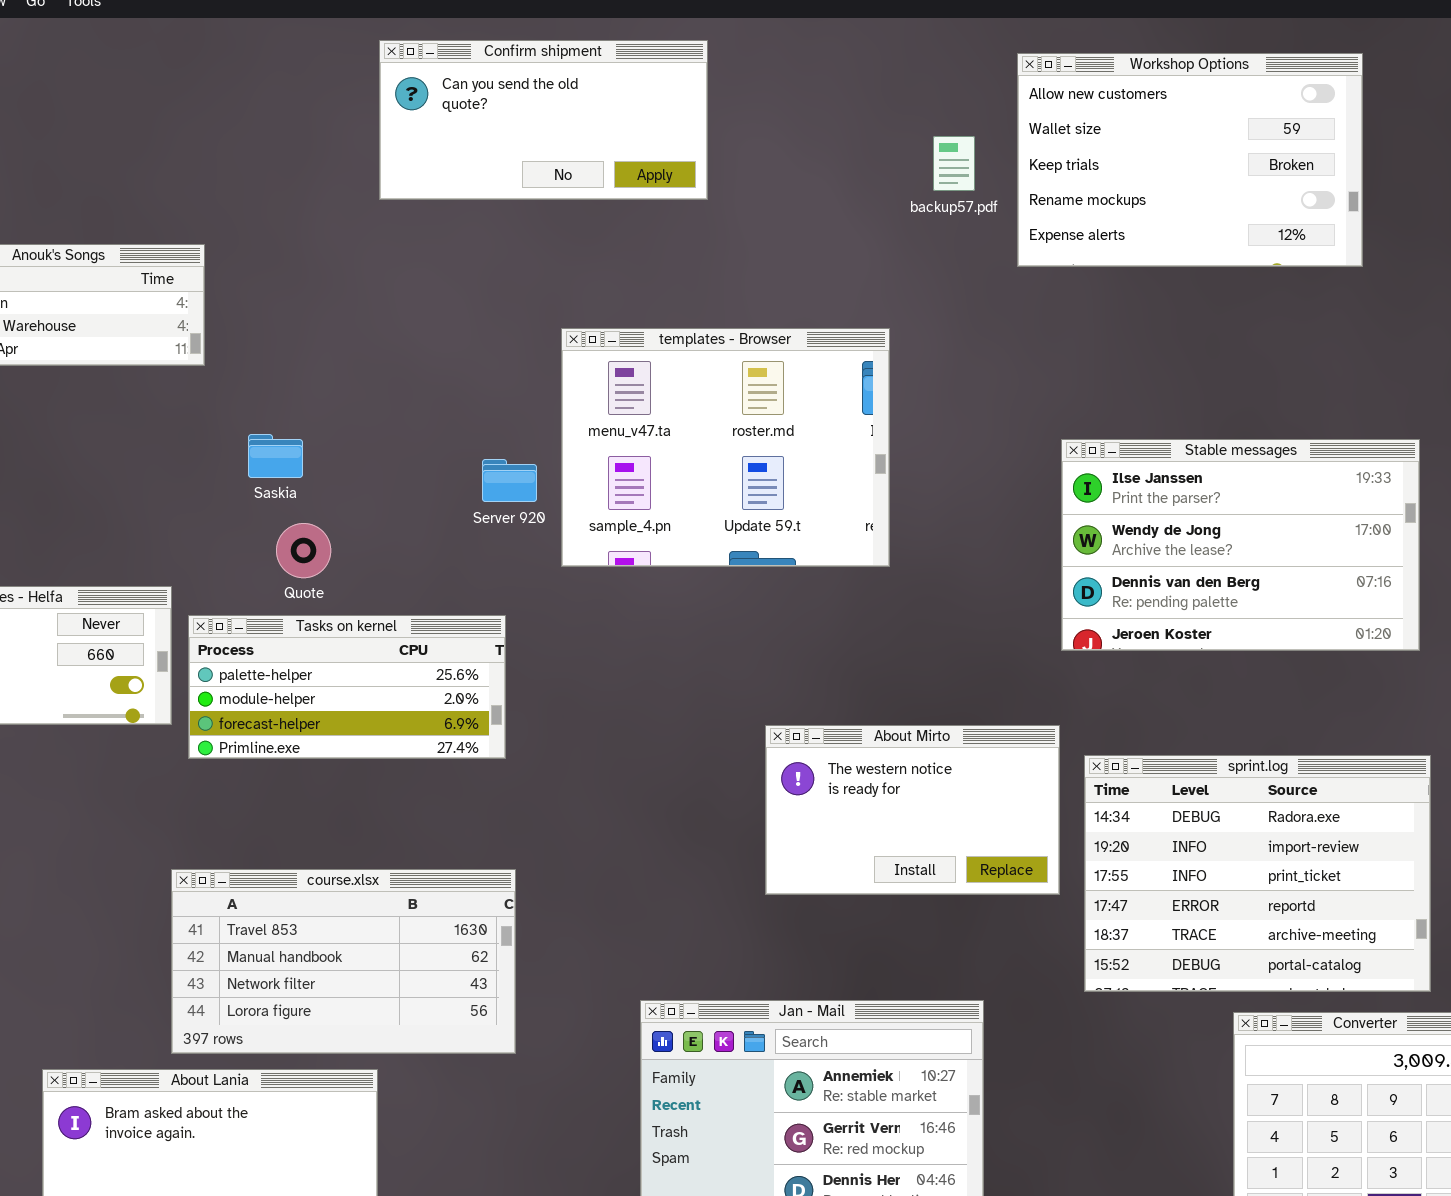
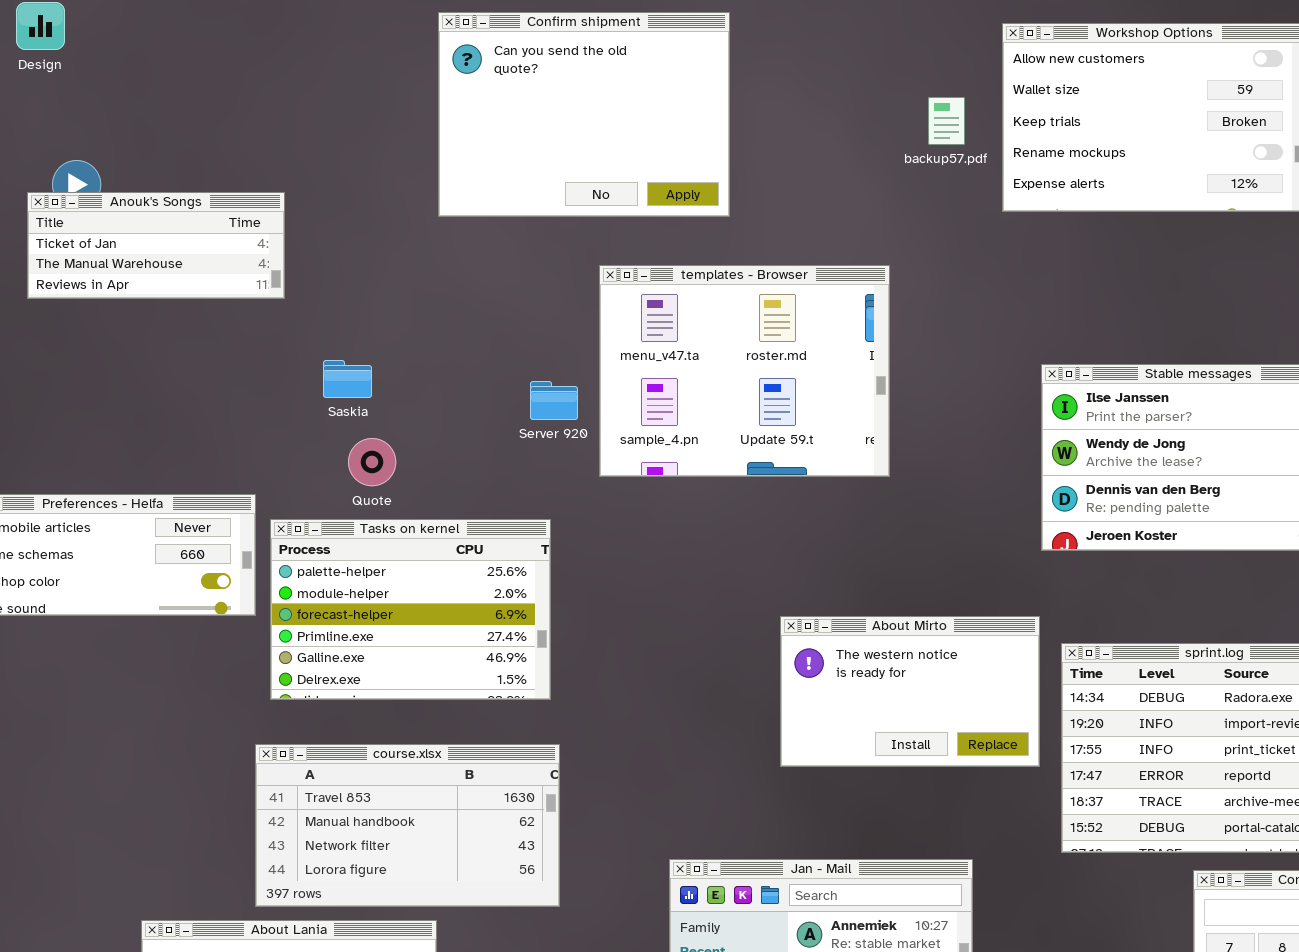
Confirm shipment: [379,40,708,200] -> [438,12,730,217], resized
Tasks on kernel: [188,615,506,759] -> [270,519,551,700], resized

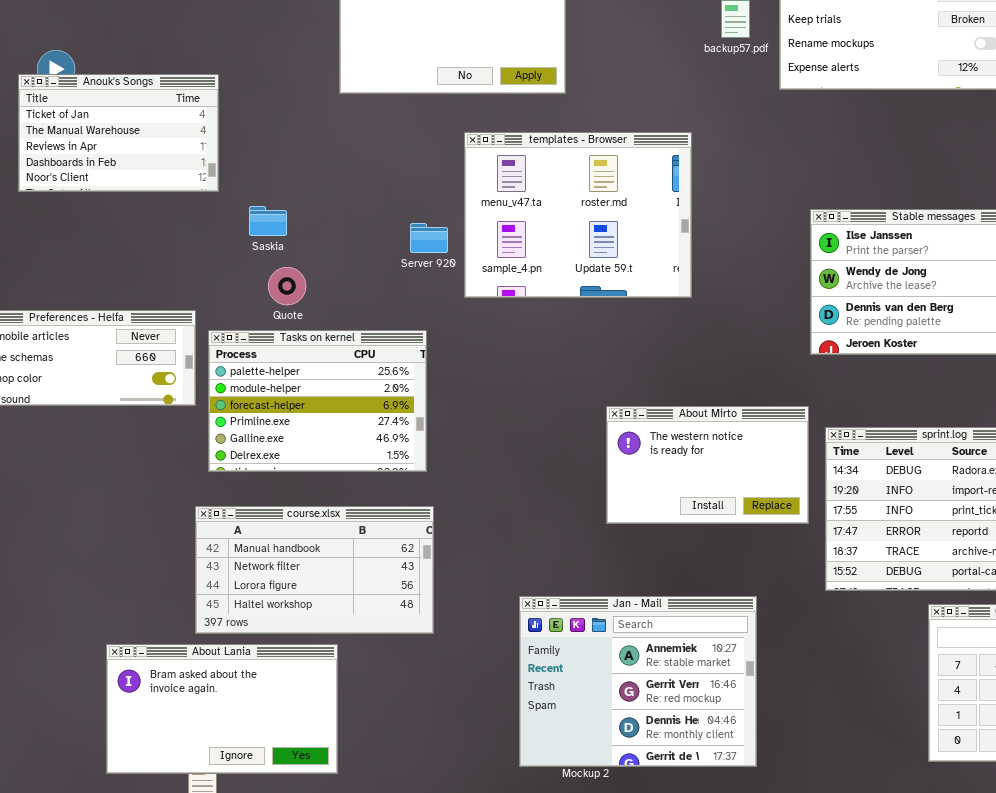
Anouk's Songs: [27,192,285,299] -> [18,74,219,192], resized
course.xlsx: [255,744,560,907] -> [195,506,434,634], scrolled down 1 row

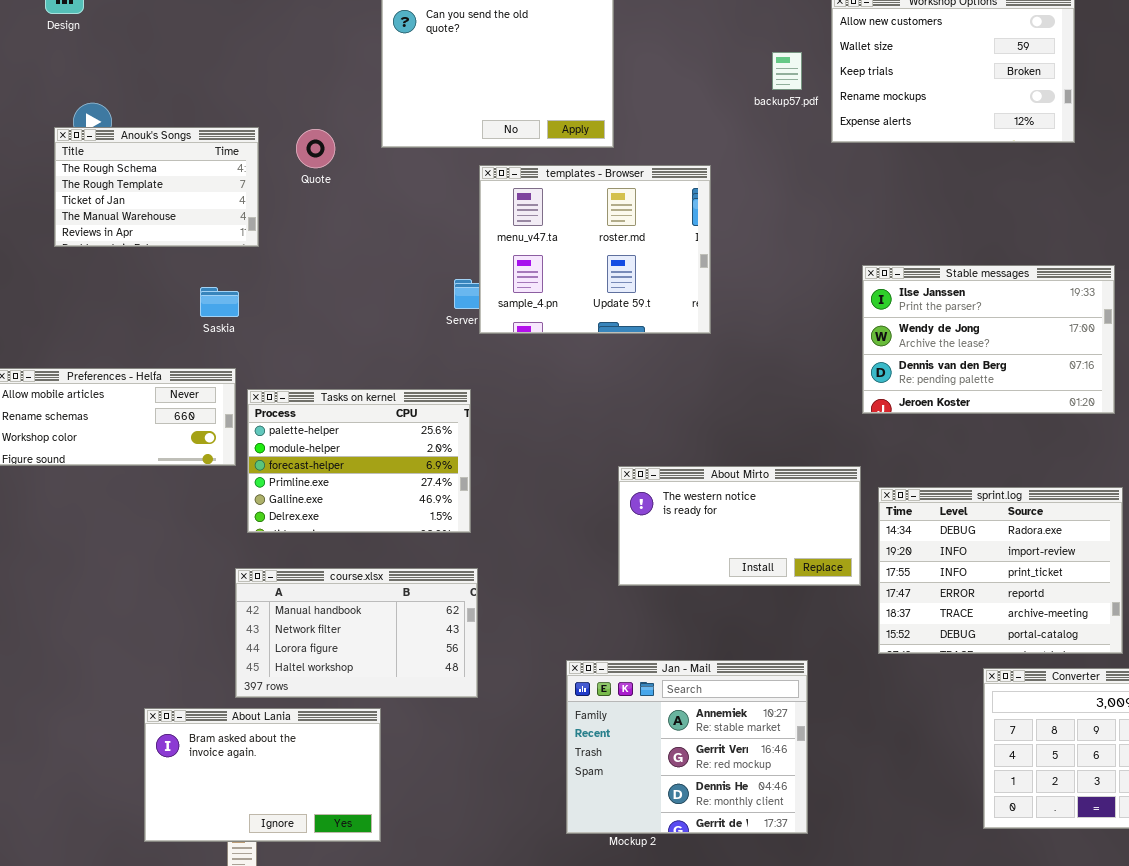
Anouk's Songs: [18,74,219,192] -> [54,127,259,247], scrolled up 2 rows
templates - Browser: [464,132,692,298] -> [479,165,711,334], moved
Saskia: [249,206,287,236] -> [200,287,239,317], moved
Quote: [268,267,306,305] -> [296,129,335,168], moved
About Mirto: [606,406,809,524] -> [618,466,861,586], resized

